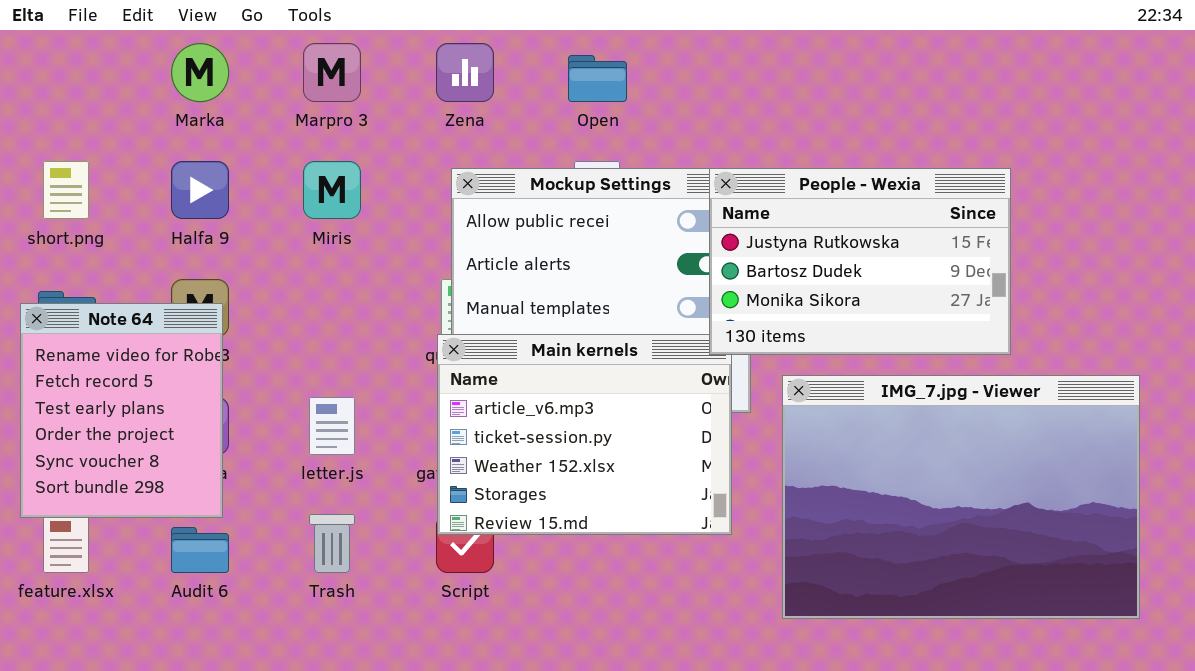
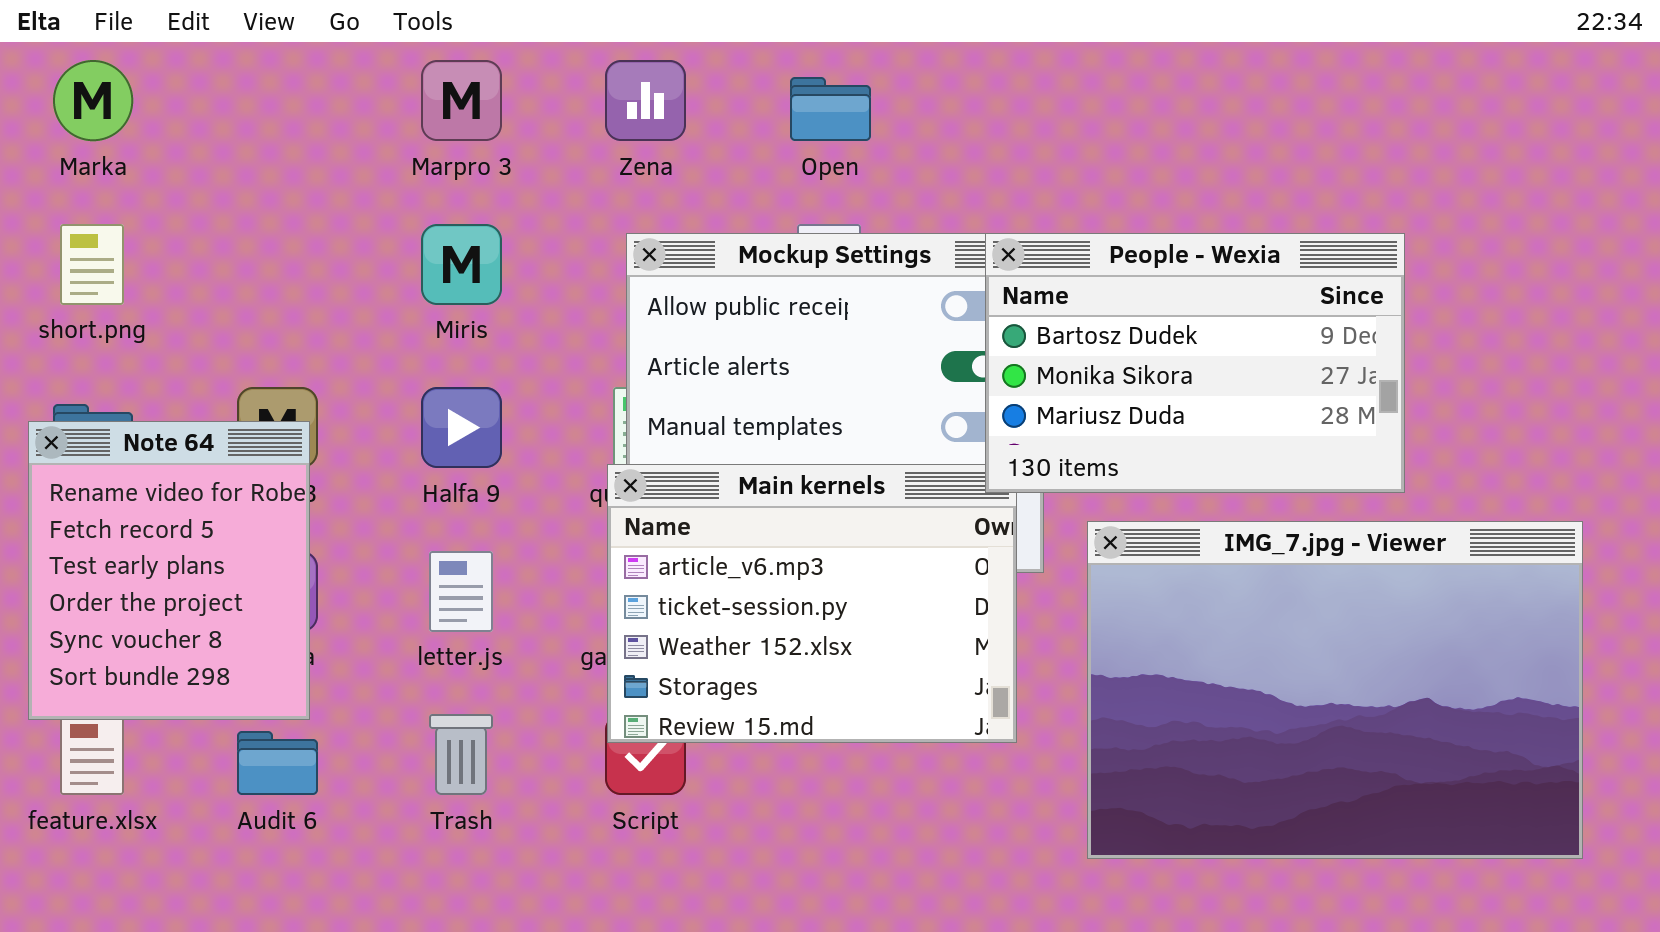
Marka: [171,43,229,102] -> [53,60,133,141], moved
Halfa 9: [171,161,229,219] -> [421,387,502,468], moved
People - Wexia: [709,168,1011,355] -> [985,233,1405,493], scrolled down 1 row

